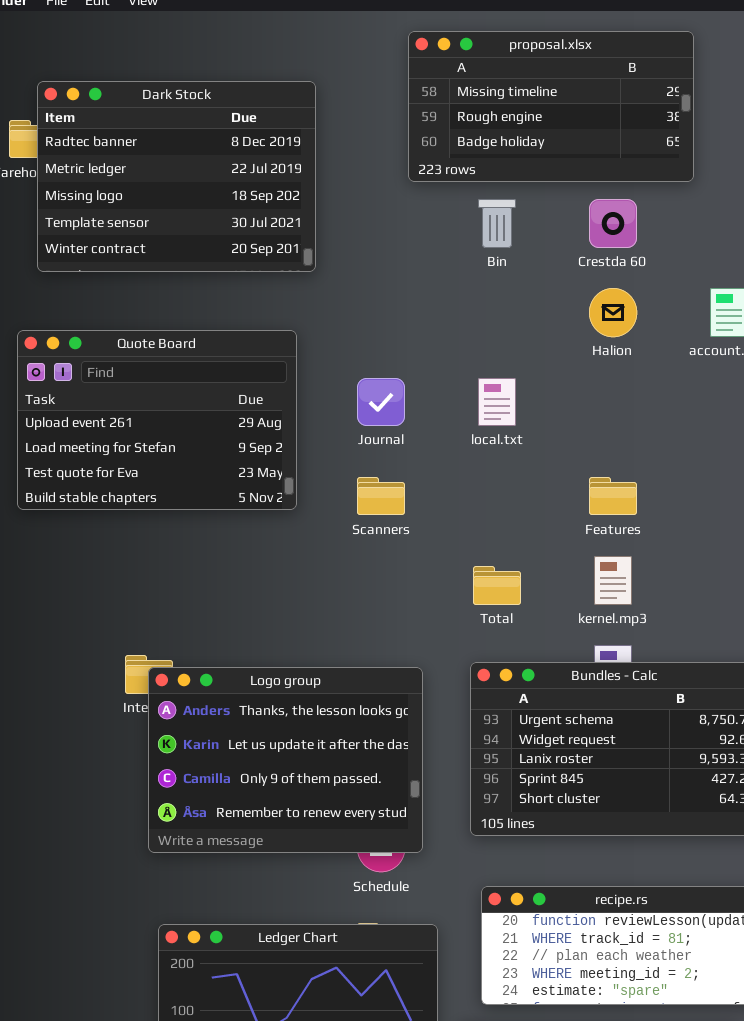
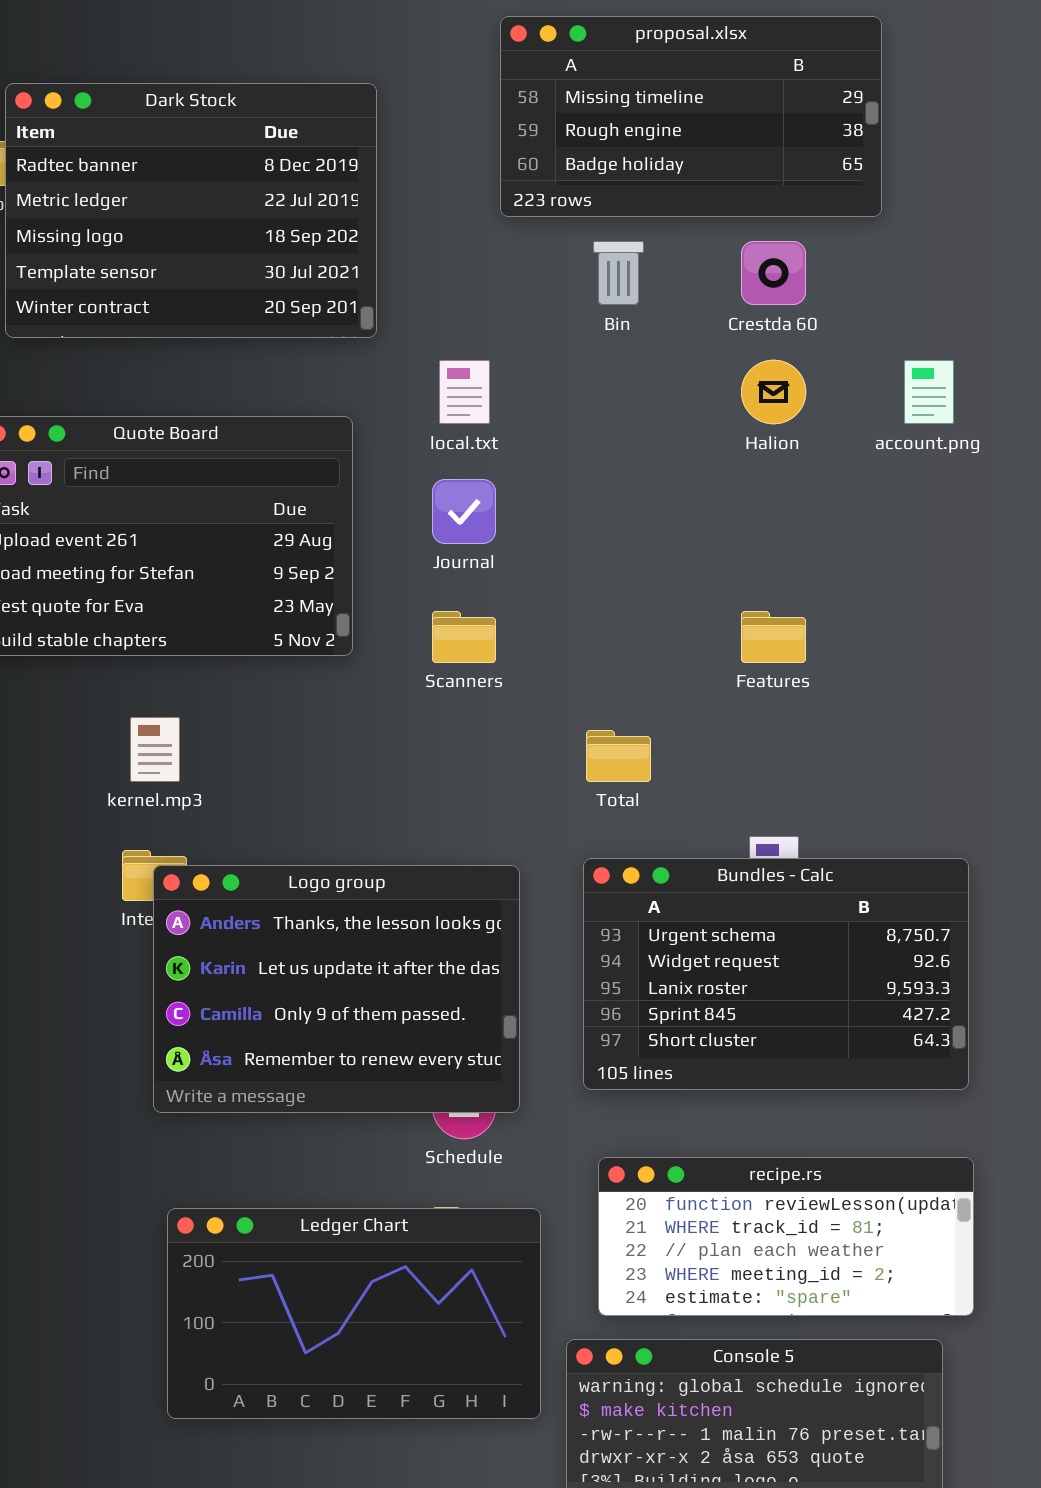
local.txt: [478,378,516,426] -> [439,360,490,424], moved
kernel.mp3: [594,556,632,605] -> [130,717,180,782], moved

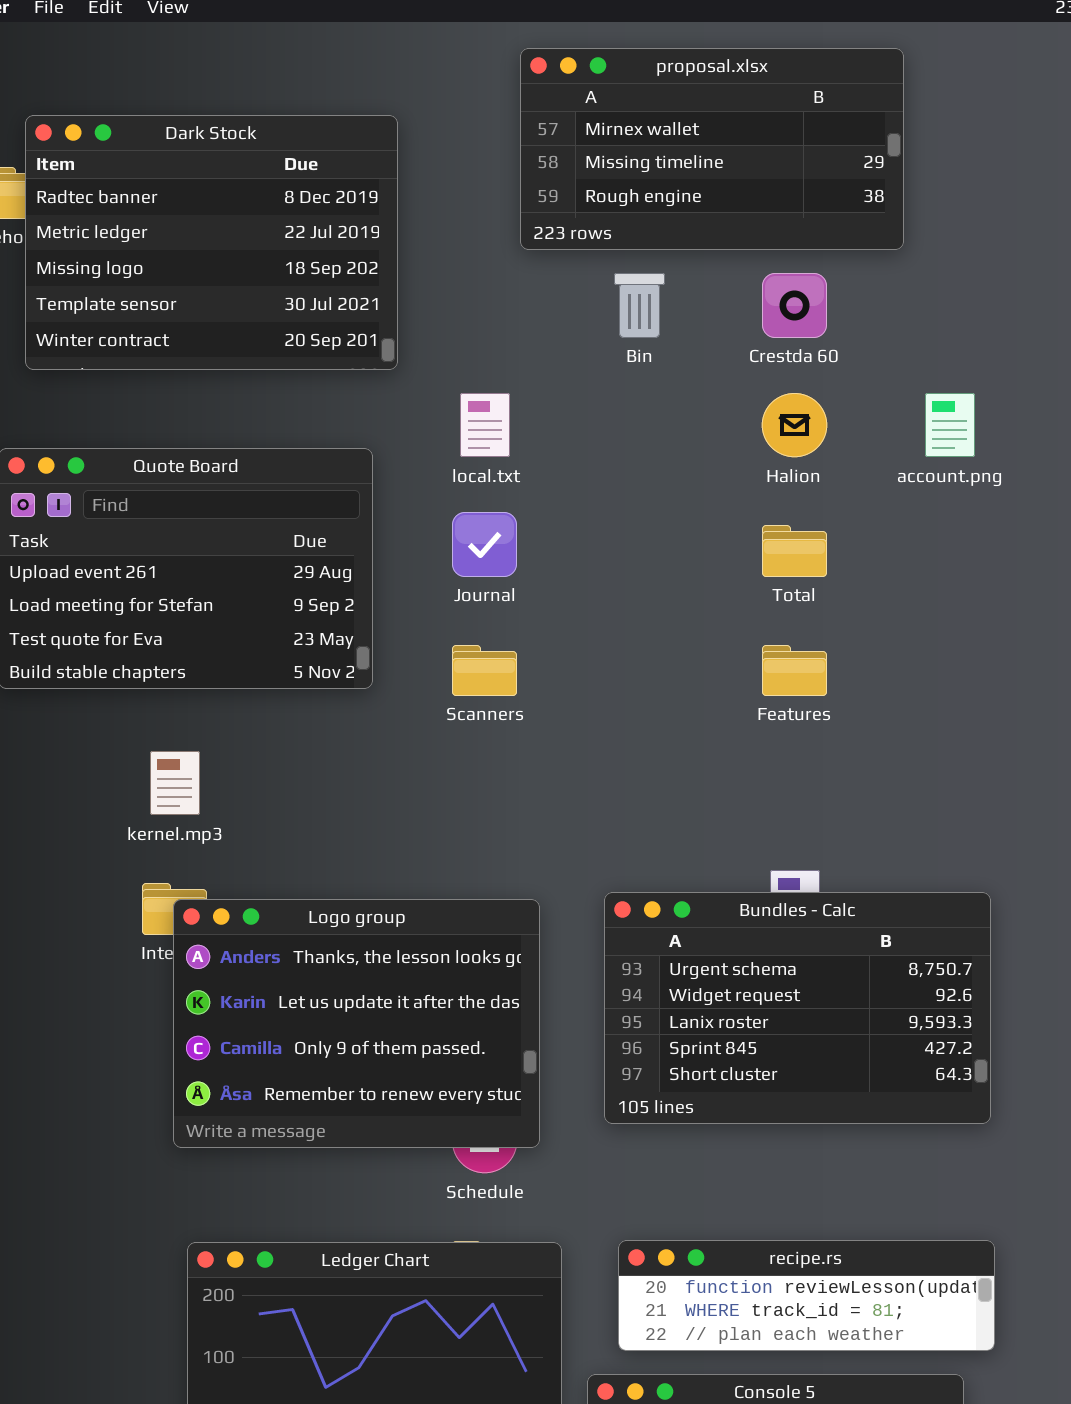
proposal.xlsx: [500,16,882,217] -> [520,48,904,250], scrolled up 1 row
Total: [586,730,651,782] -> [762,525,827,577], moved
recipe.rs: [598,1157,974,1316] -> [618,1240,995,1351], resized

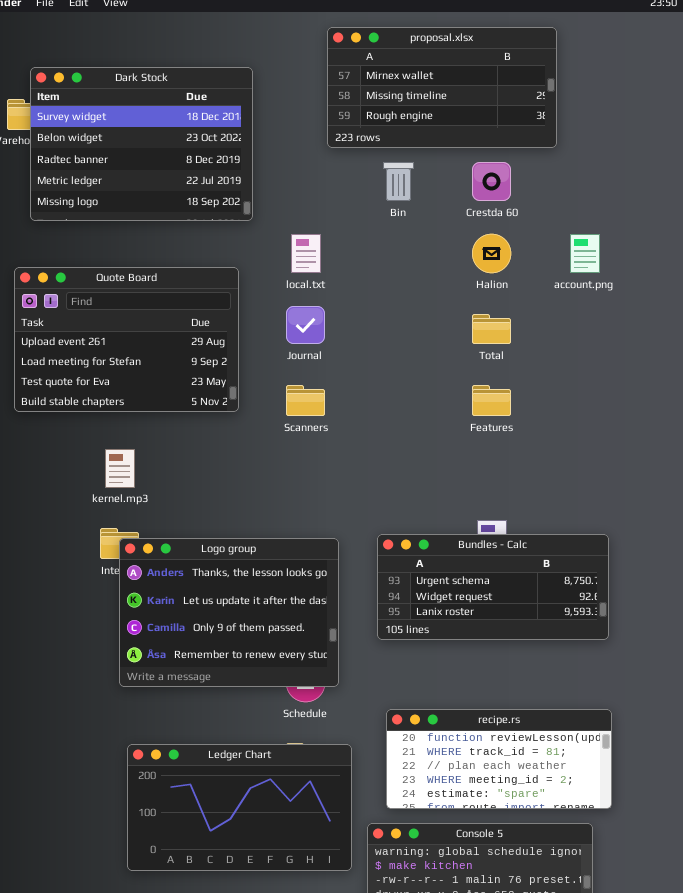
Dark Stock: [25,115,398,370] -> [30,67,253,221], scrolled up 2 rows
Bundles - Calc: [604,892,991,1124] -> [377,534,609,640], resized
recipe.rs: [618,1240,995,1351] -> [386,709,612,809], resized

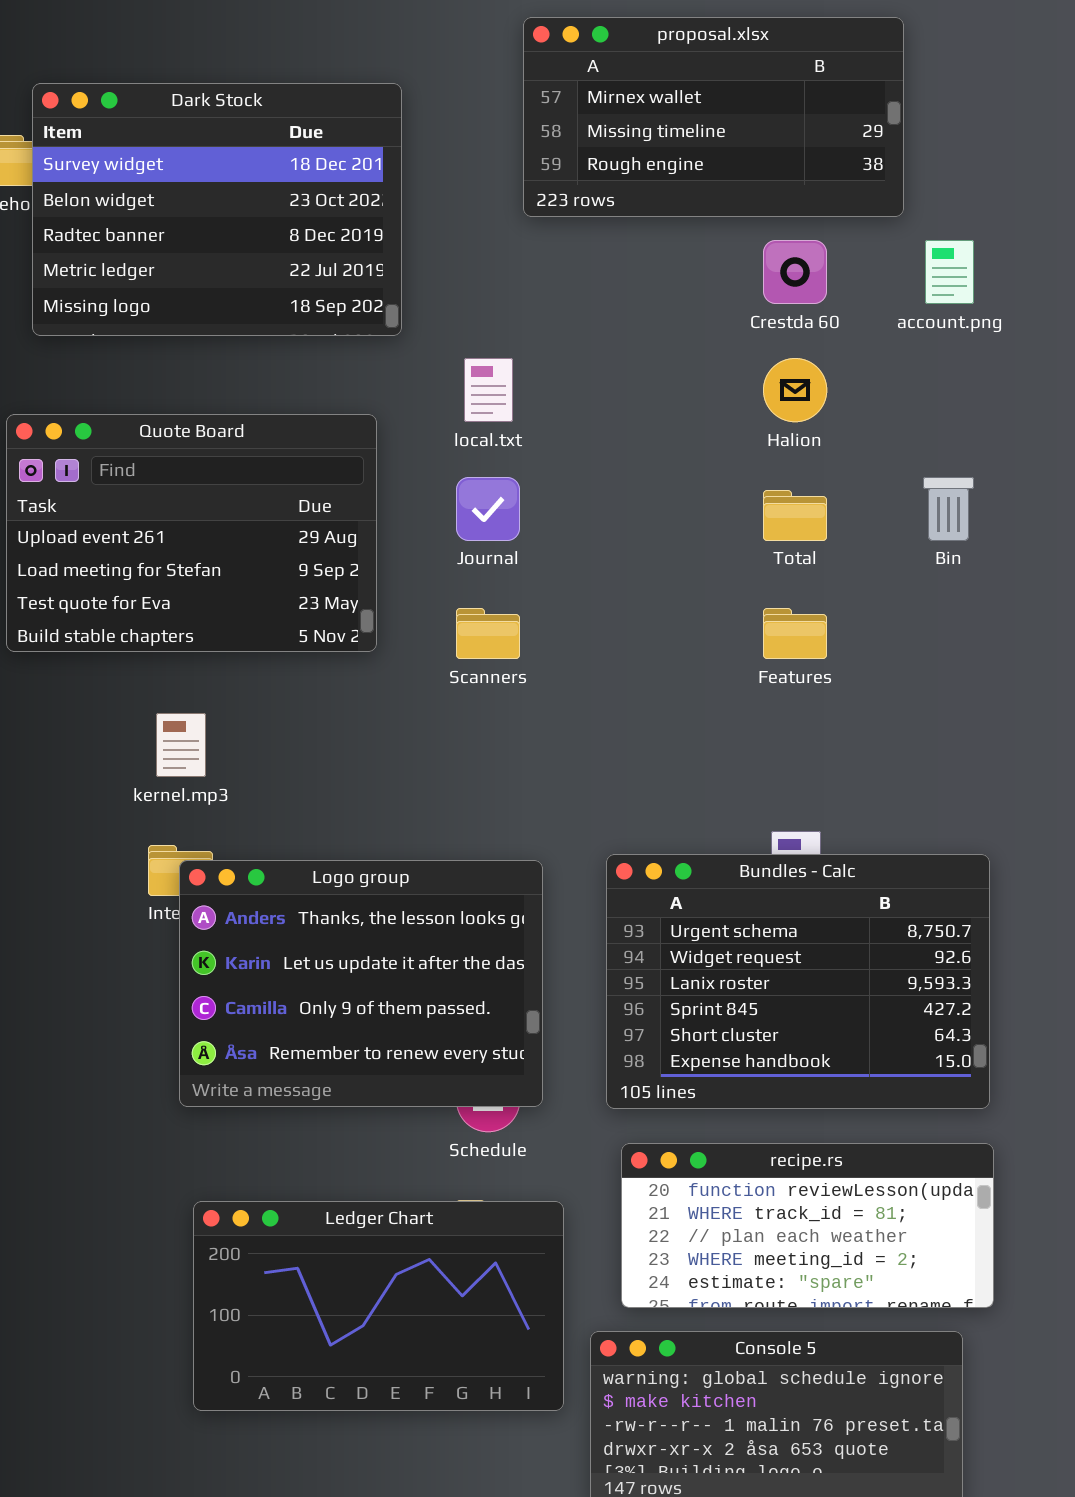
Bin: [383,162,414,201] -> [923,477,974,541], moved
account.png: [570,234,600,273] -> [925,240,974,304], moved
Bundles - Calc: [377,534,609,640] -> [606,854,990,1109], resized

